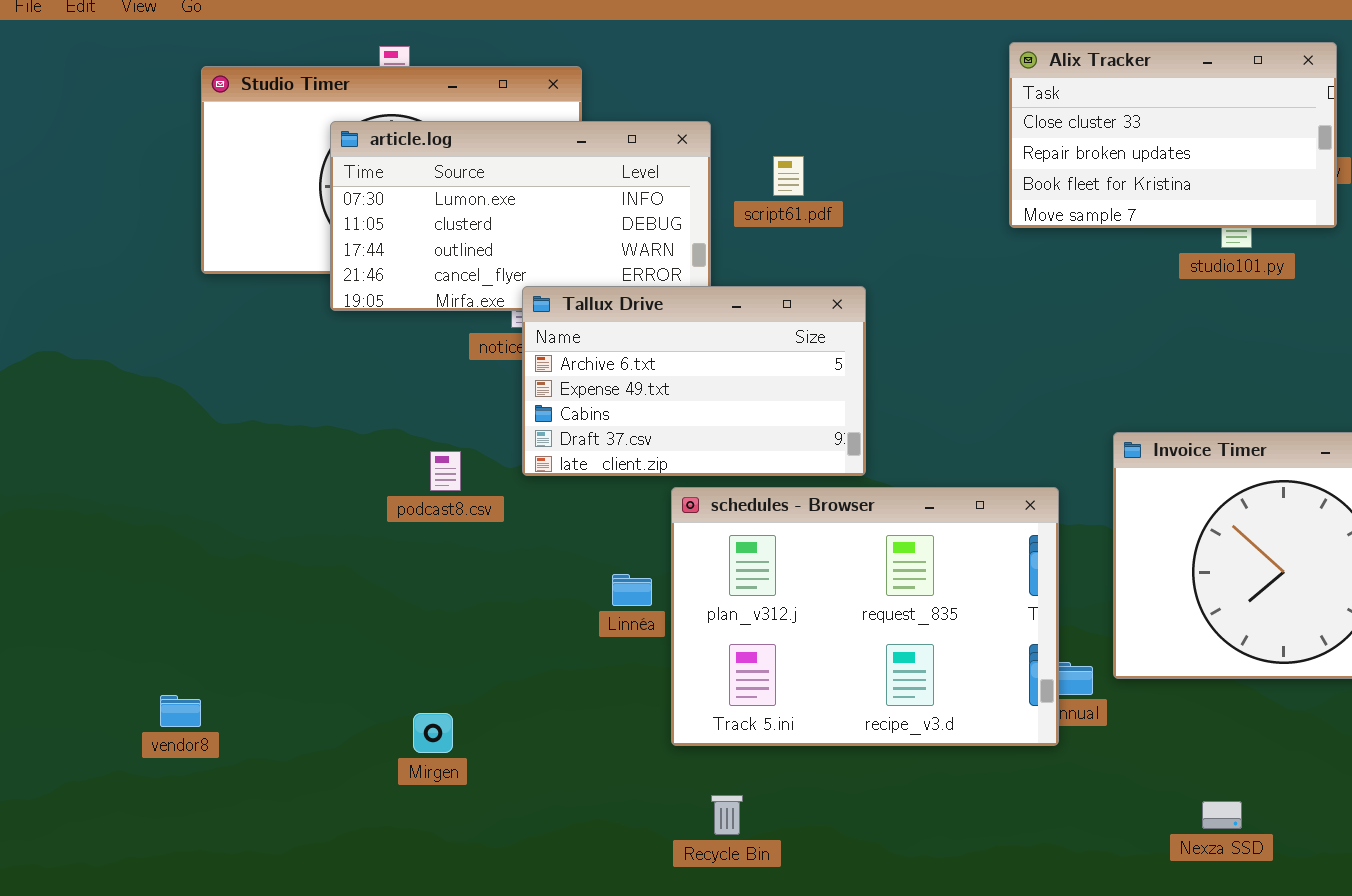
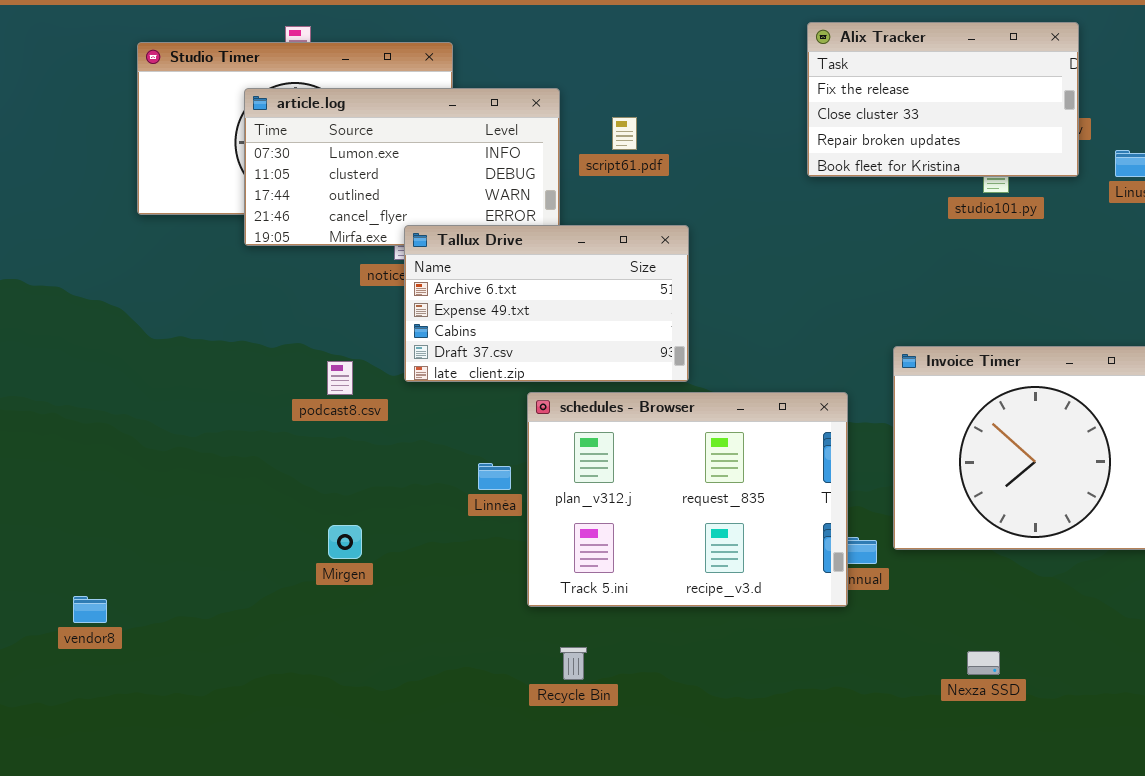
Alix Tracker: [1009,42,1337,228] -> [807,22,1079,177], scrolled up 1 row
vendor8: [160,695,201,727] -> [73,596,107,623], moved
Mirgen: [413,713,453,753] -> [328,525,362,559], moved

